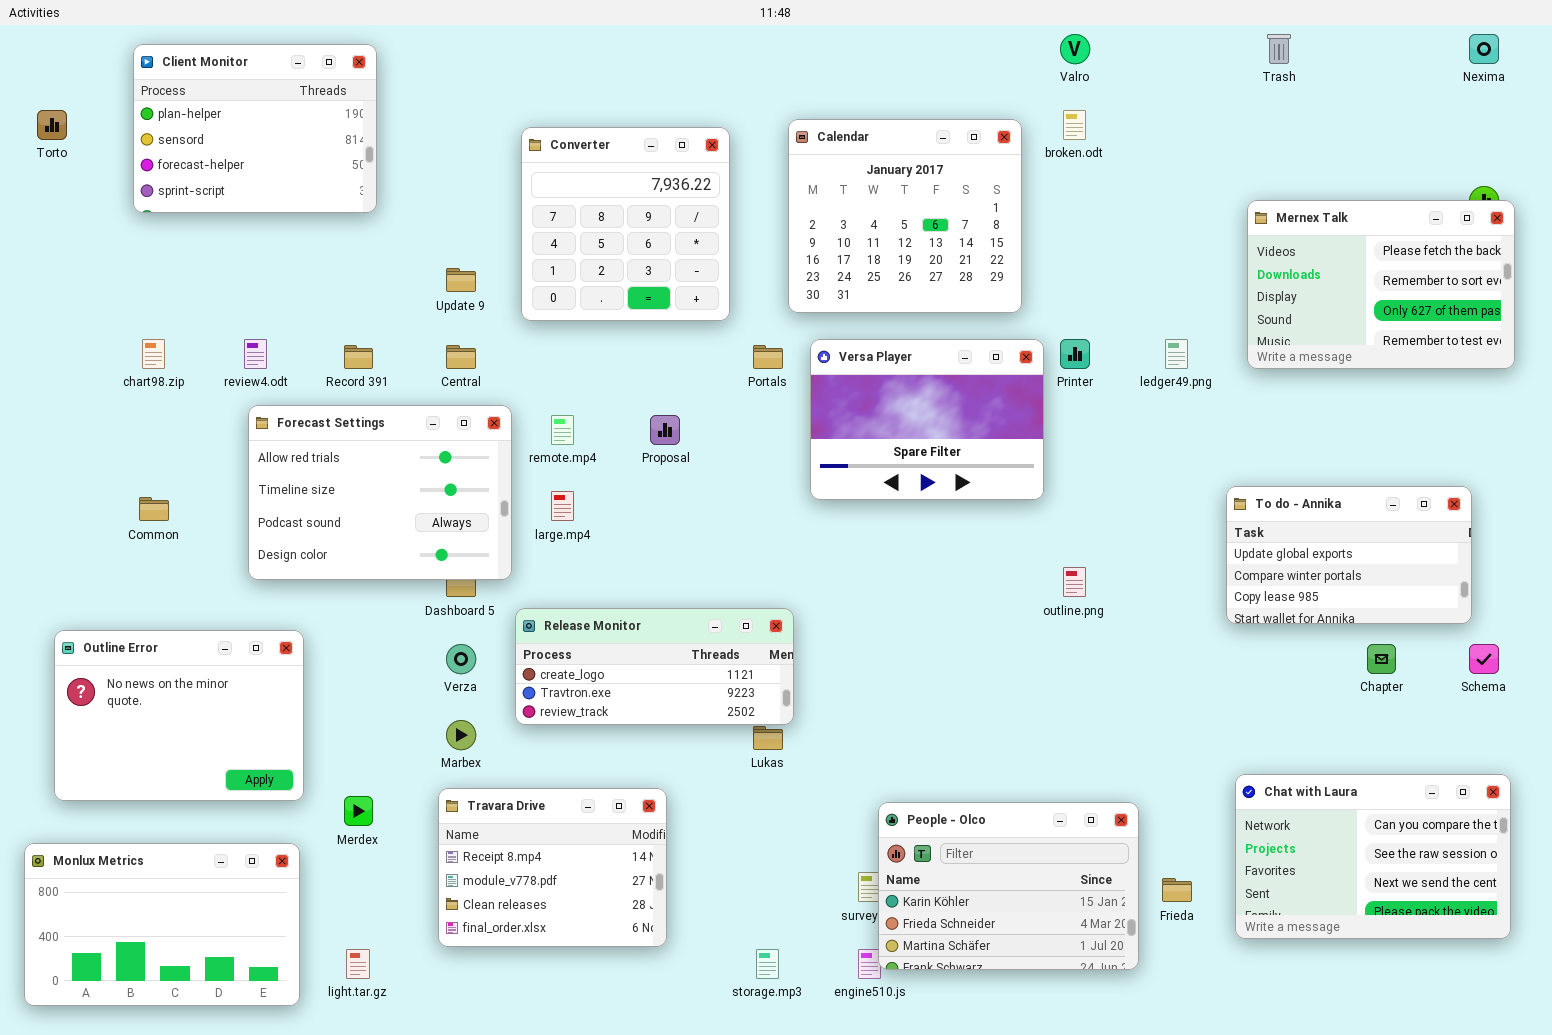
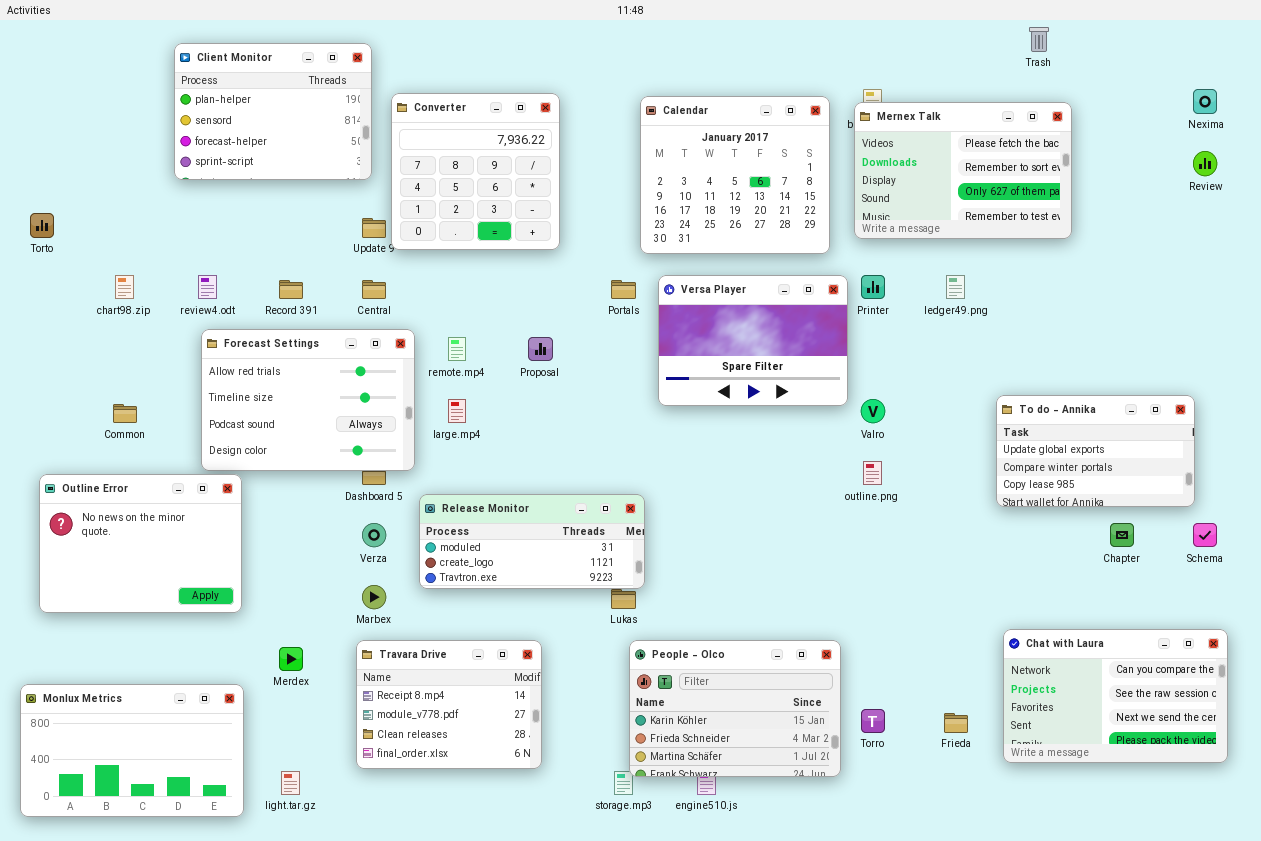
Valro: [1060,34,1090,64] -> [861,399,885,423], moved
Nexima: [1469,34,1499,64] -> [1193,89,1217,114], moved
Client Monitor: [133,44,377,213] -> [174,43,372,180], moved
Torto: [37,110,67,140] -> [30,213,54,238], moved
Converter: [521,127,730,321] -> [391,93,560,250], moved
Mernex Talk: [1247,200,1515,369] -> [854,102,1072,239], moved
Release Monitor: [515,608,794,725] -> [419,494,645,589], scrolled up 1 row
Outline Error: [54,630,304,801] -> [39,474,242,613], moved
People - Olco: [878,802,1139,970] -> [629,640,841,777], moved

